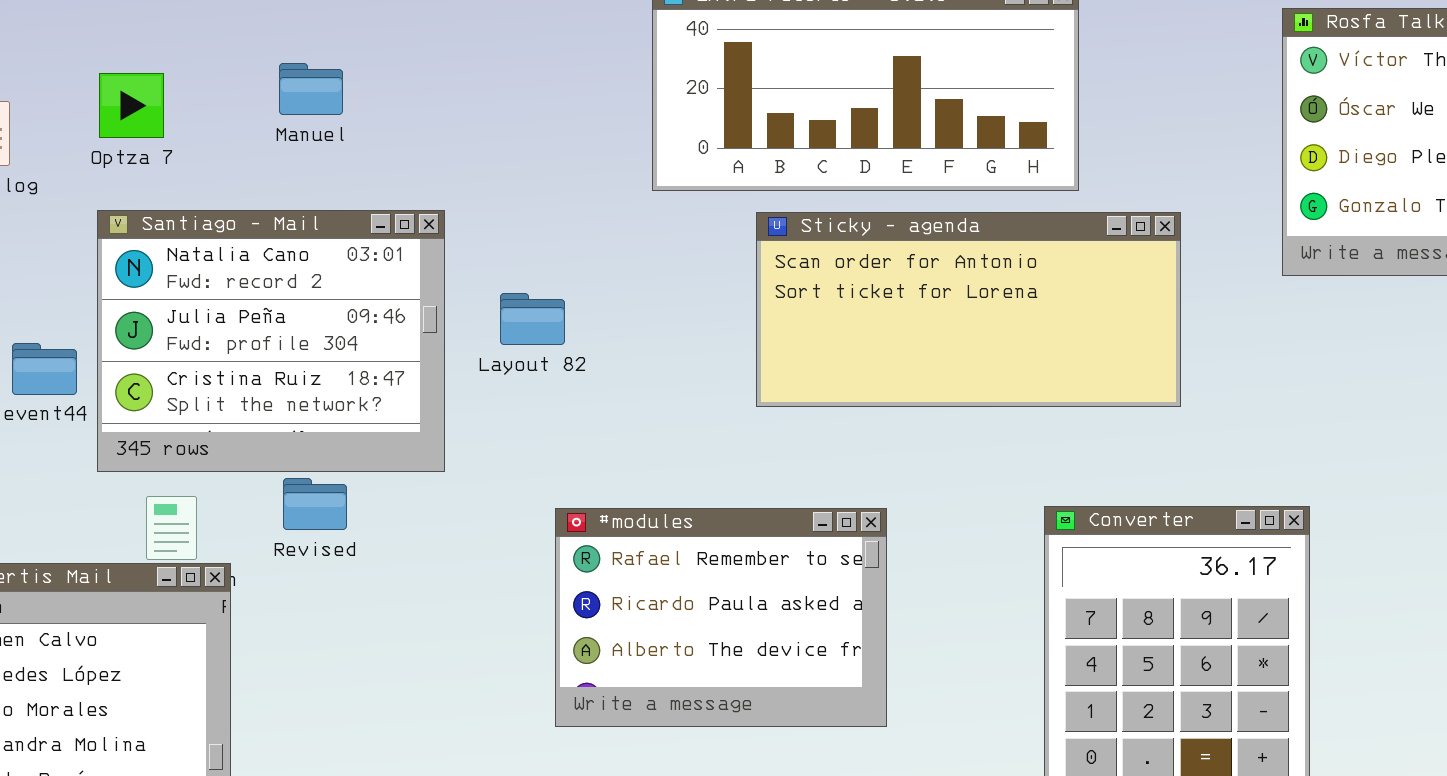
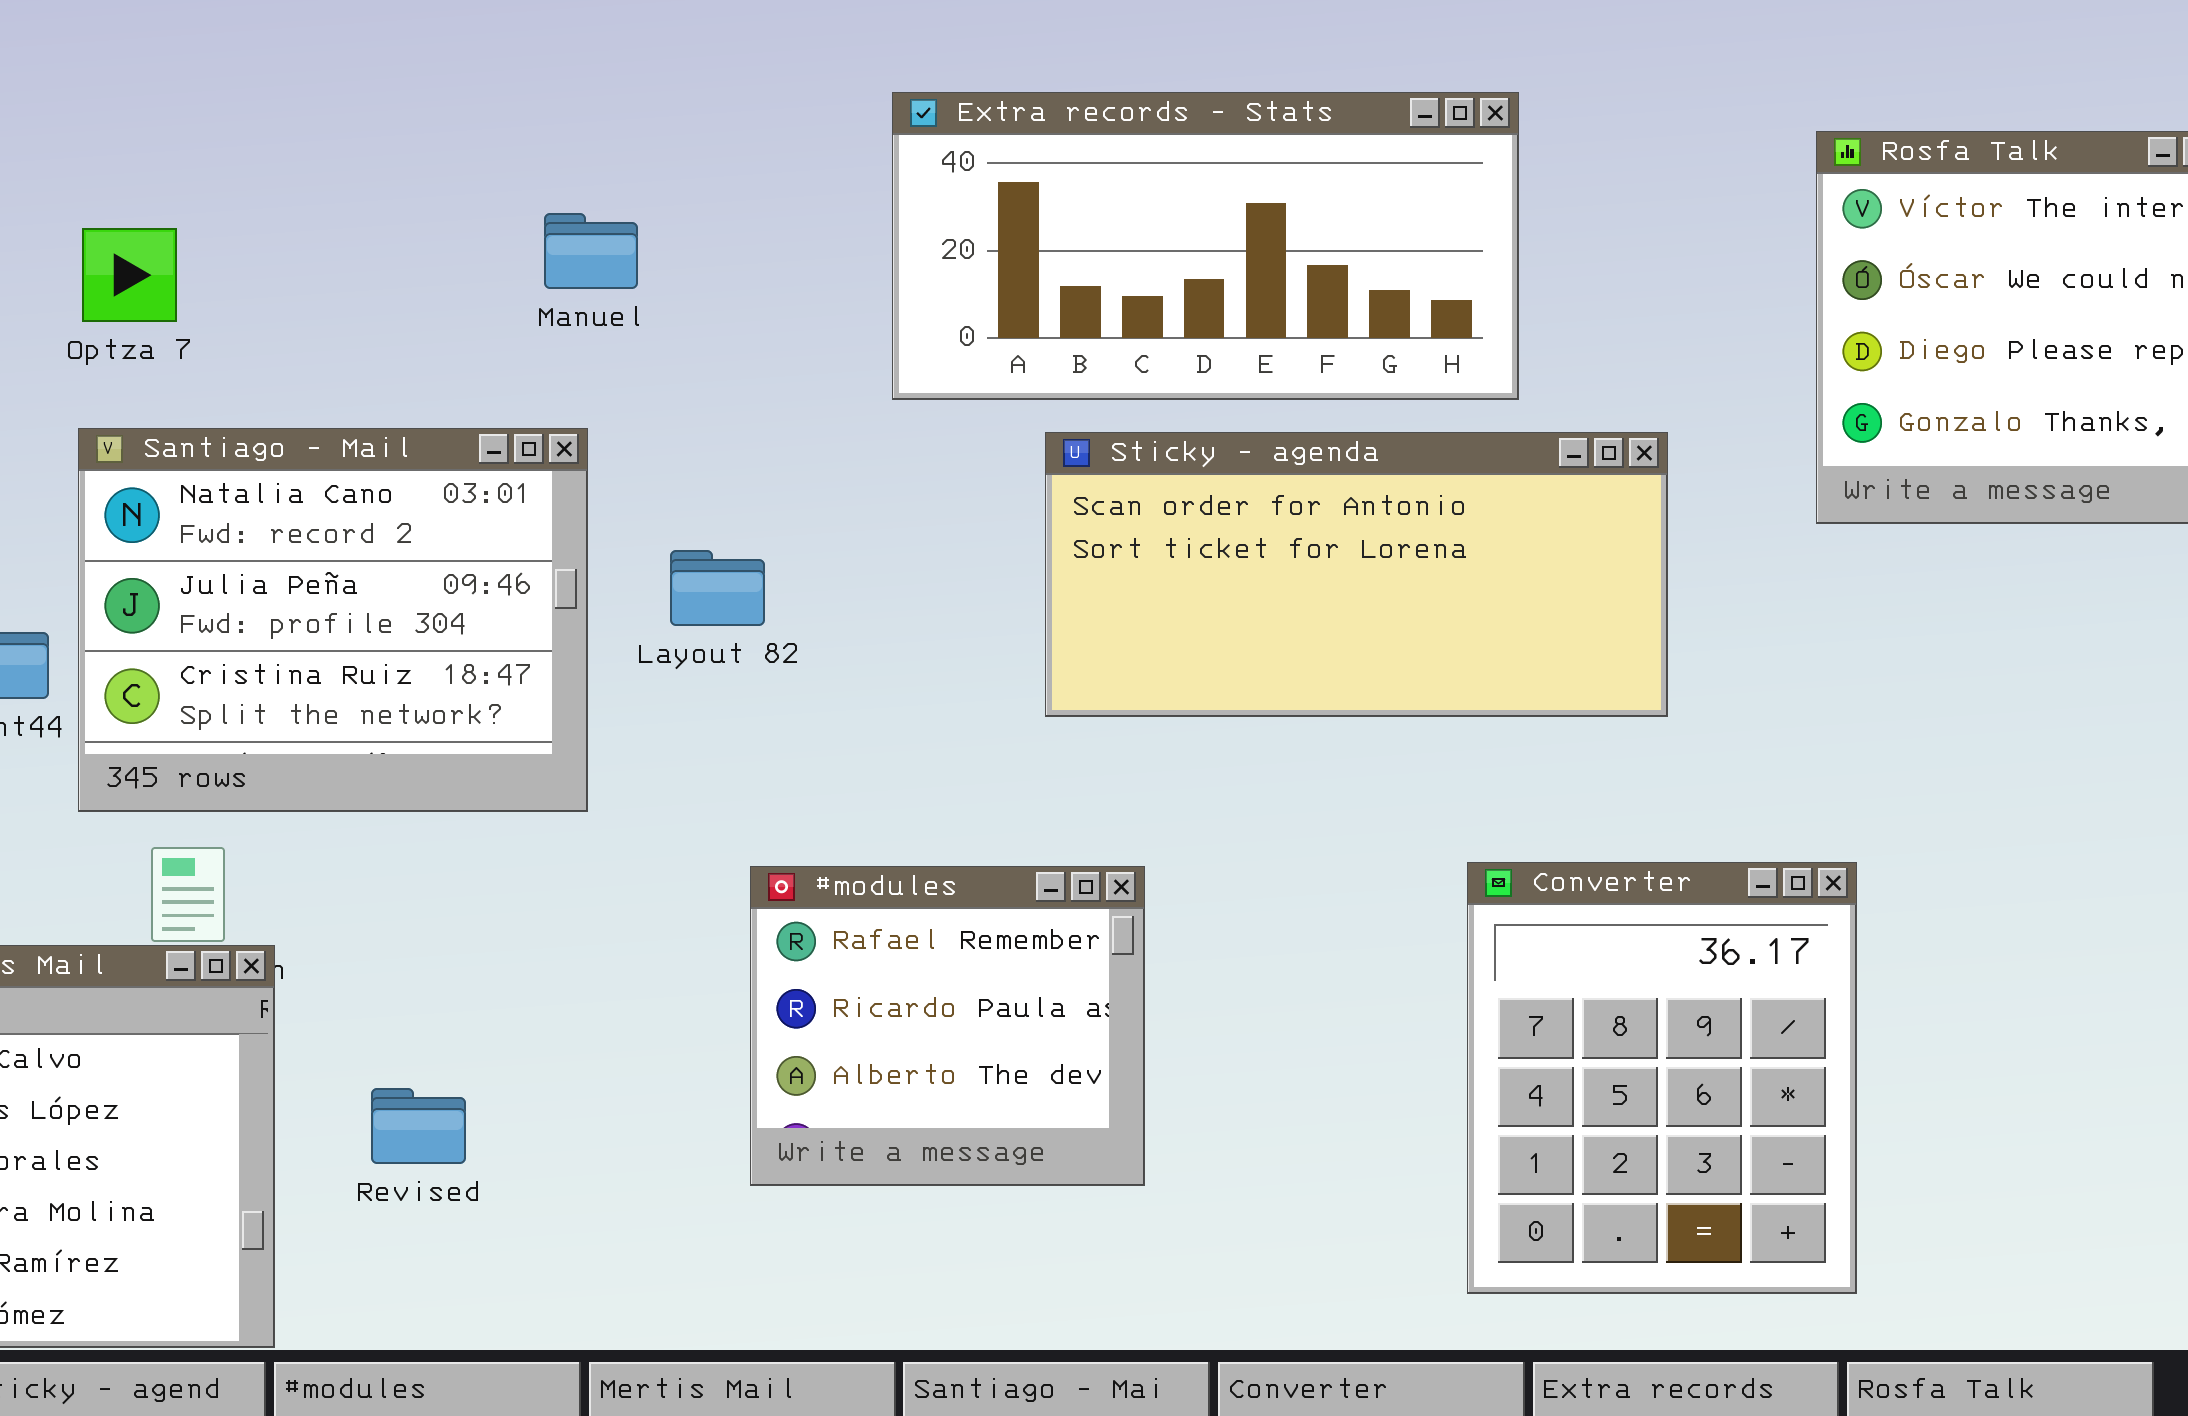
Manuel: [279,63,343,115] -> [544,213,638,289], moved
Revised: [283,478,347,530] -> [371,1088,466,1164], moved
#modules: [555,508,887,727] -> [750,866,1145,1186], resized

